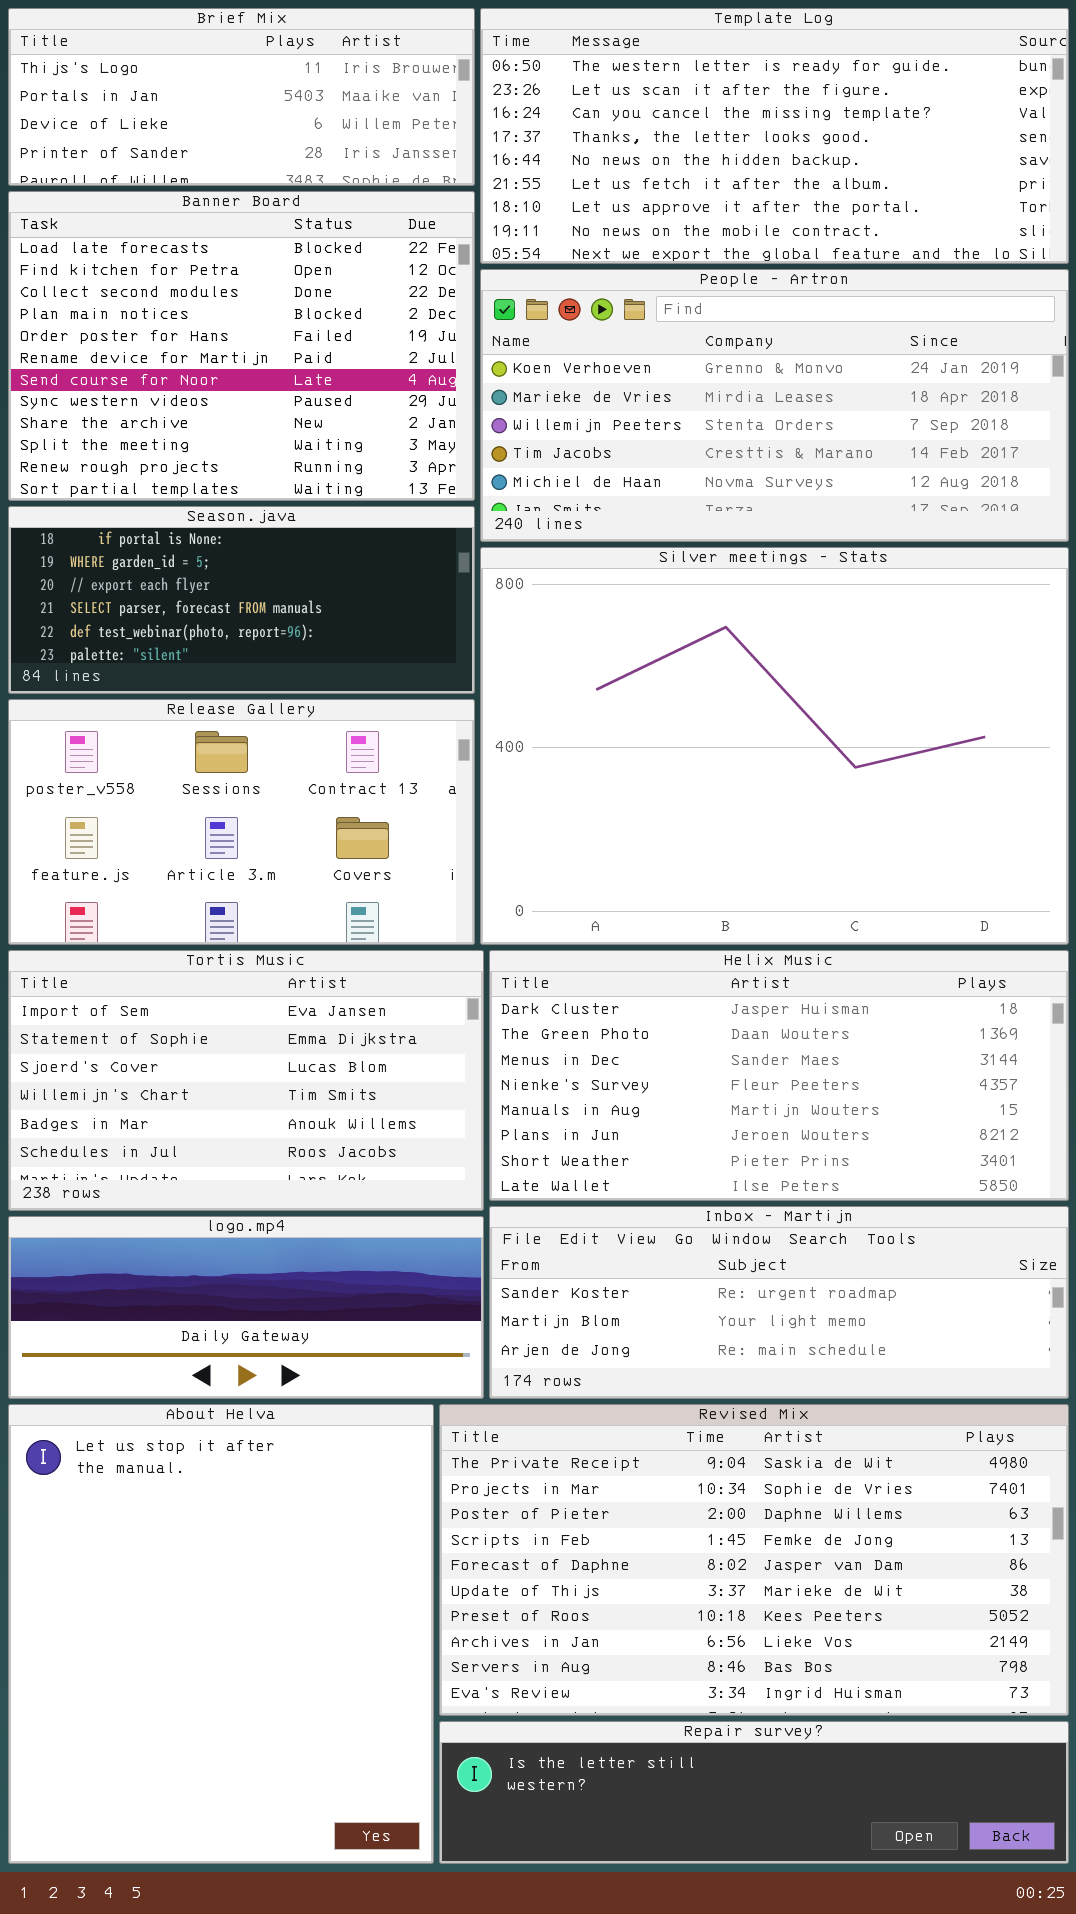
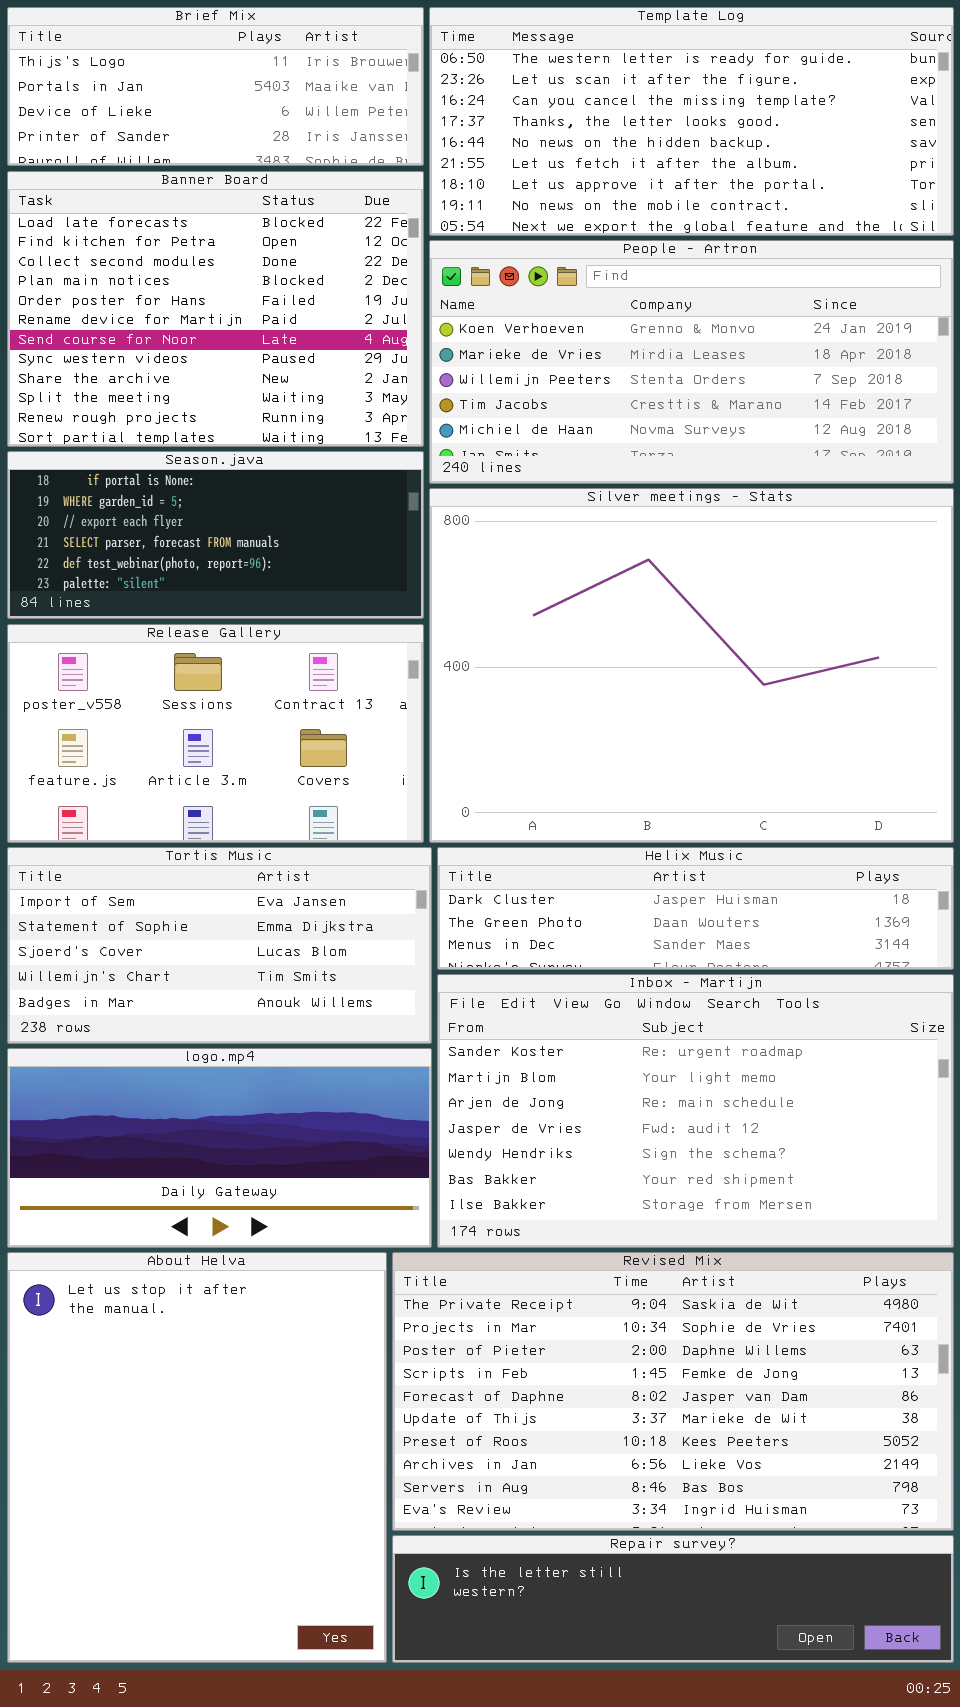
Tortis Music: [8,950,484,1211] -> [7,847,432,1044], resized
Helix Music: [489,950,1069,1201] -> [437,847,954,970], resized
Inbox - Martijn: [489,1206,1069,1399] -> [437,974,954,1248], resized
logo.mp4: [8,1216,484,1399] -> [7,1048,432,1248], resized

